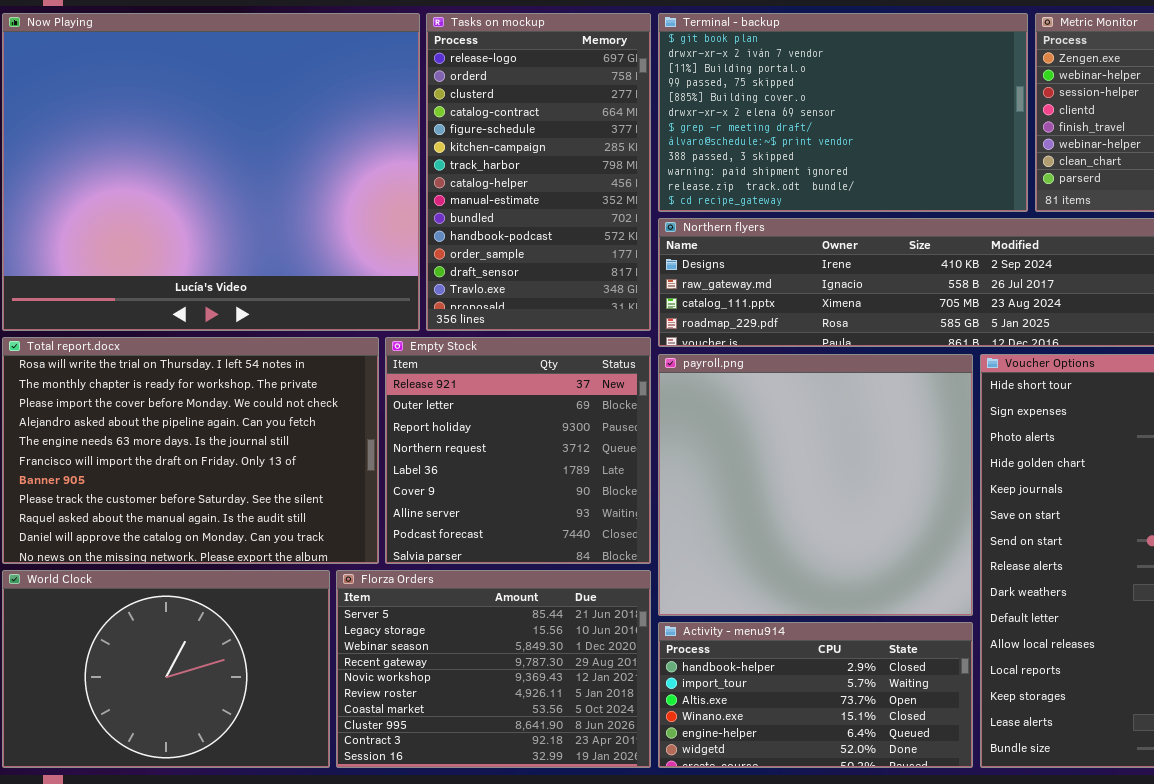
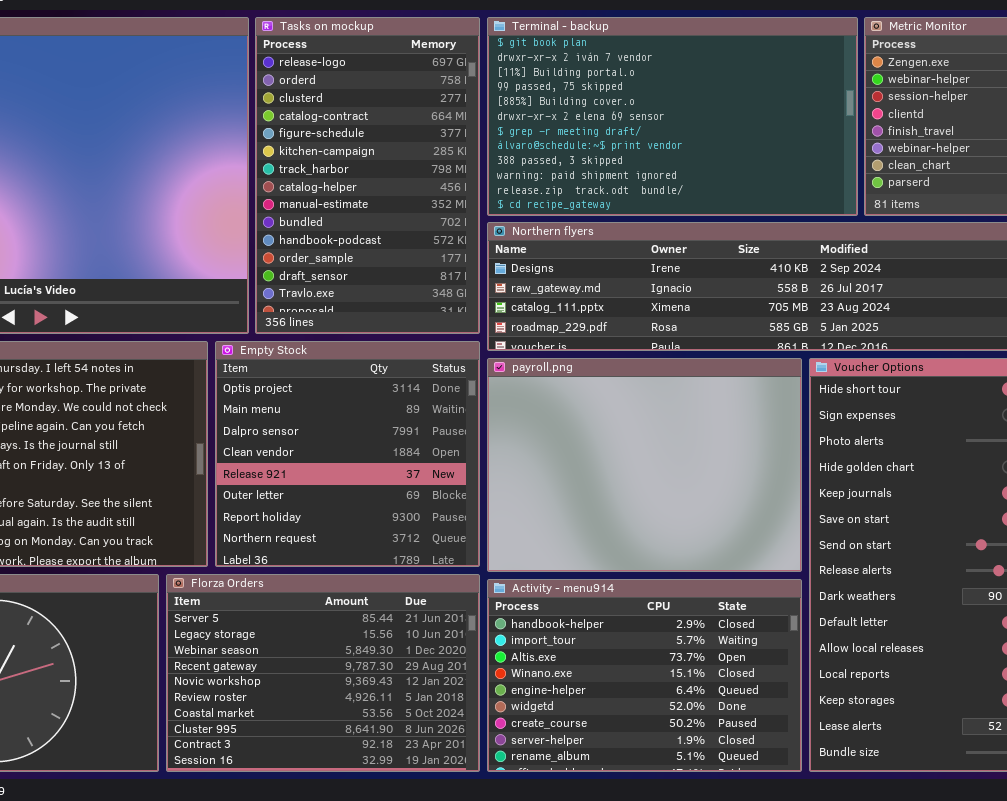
Empty Stock: [385,337,651,564] -> [215,341,480,567], scrolled up 4 rows
payroll.png: [658,354,973,616] -> [487,358,802,572], resized
Activity - menu914: [658,622,973,768] -> [487,579,802,772], resized

